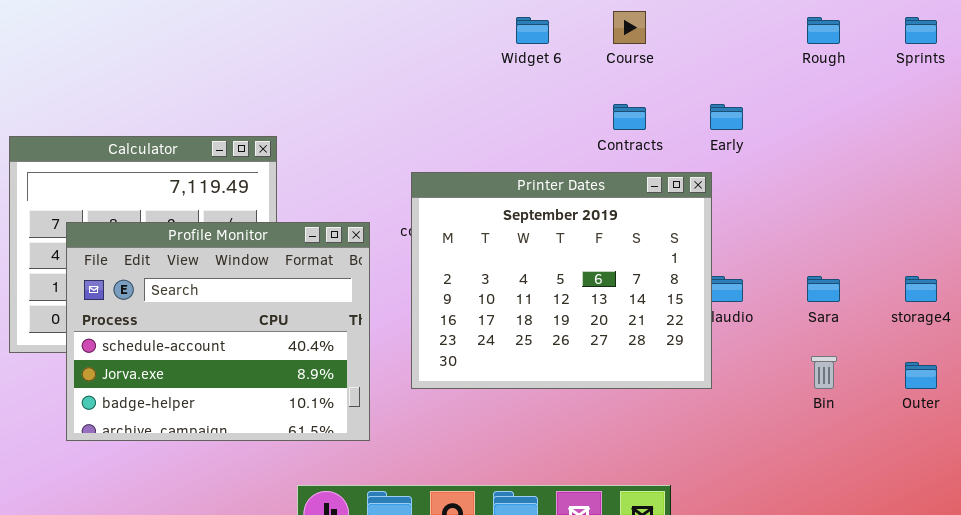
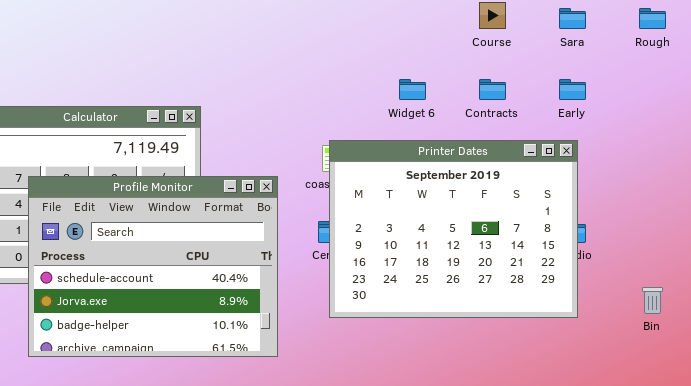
Widget 6: [516,17,549,44] -> [399,79,426,100], moved
Printer Dates: [411,172,712,389] -> [329,140,578,318], moved
Sara: [807,276,840,302] -> [559,8,586,29], moved

